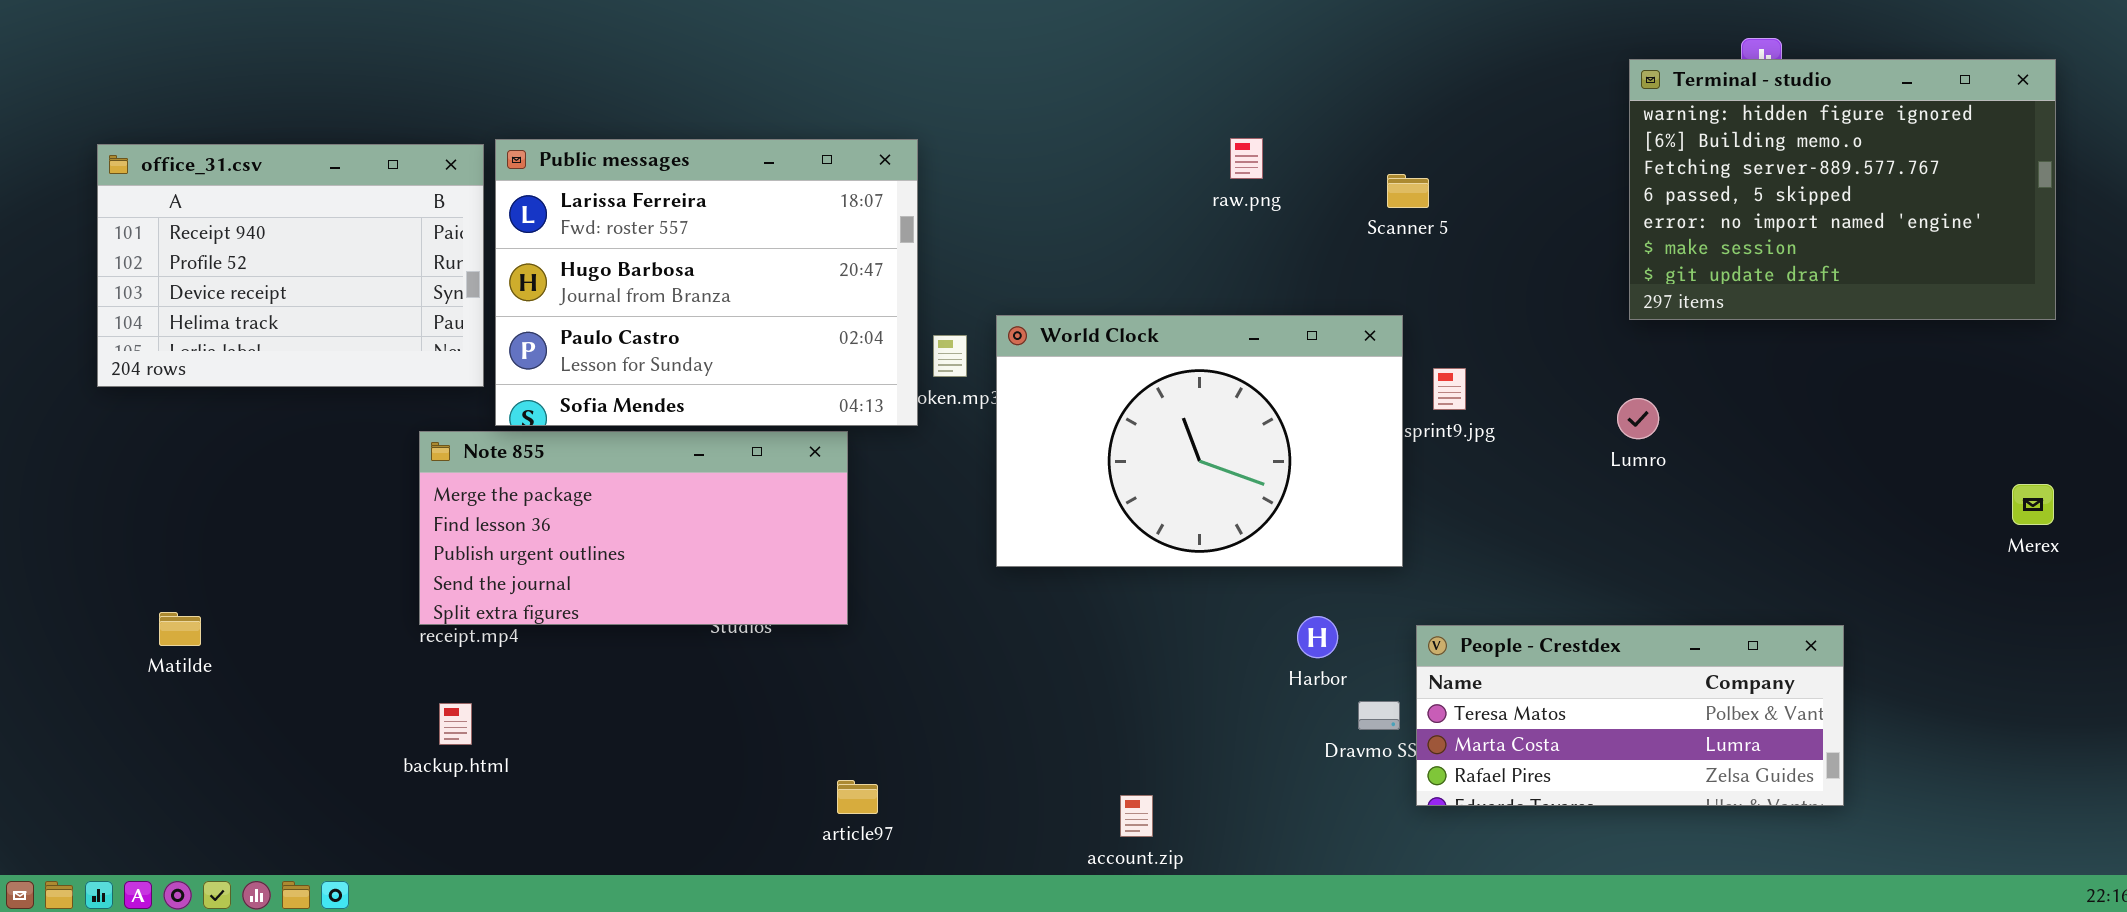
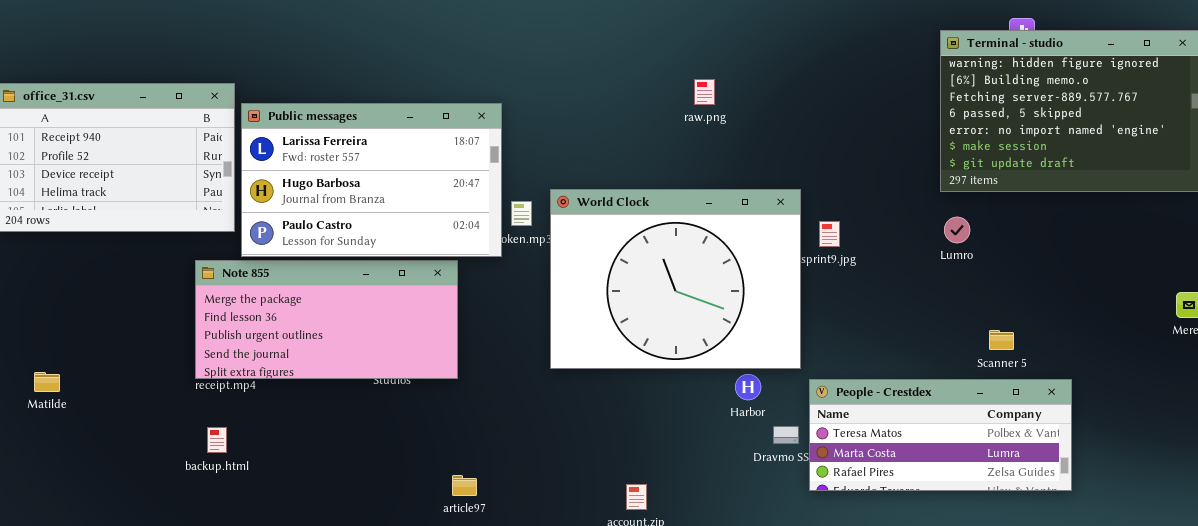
Public messages: [495,139,918,426] -> [241,103,502,257], resized
Scanner 5: [1387,174,1429,208] -> [989,330,1014,350], moved
World Clock: [996,315,1403,567] -> [550,189,801,369], resized
Lumro: [1617,398,1659,439] -> [944,217,970,243], moved

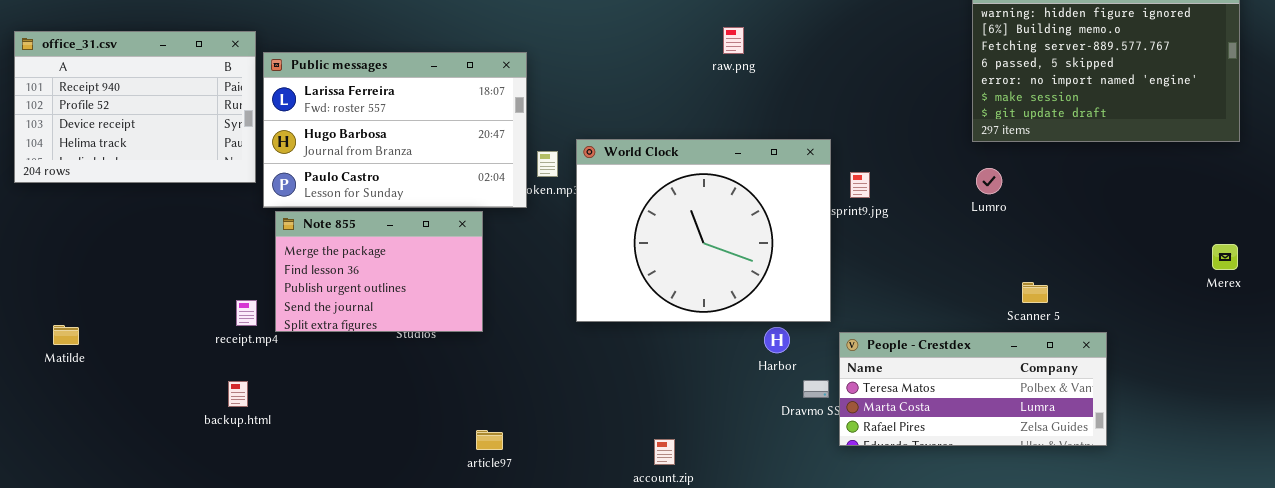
Note 855: [195,260,458,379] -> [275,211,483,332], resized

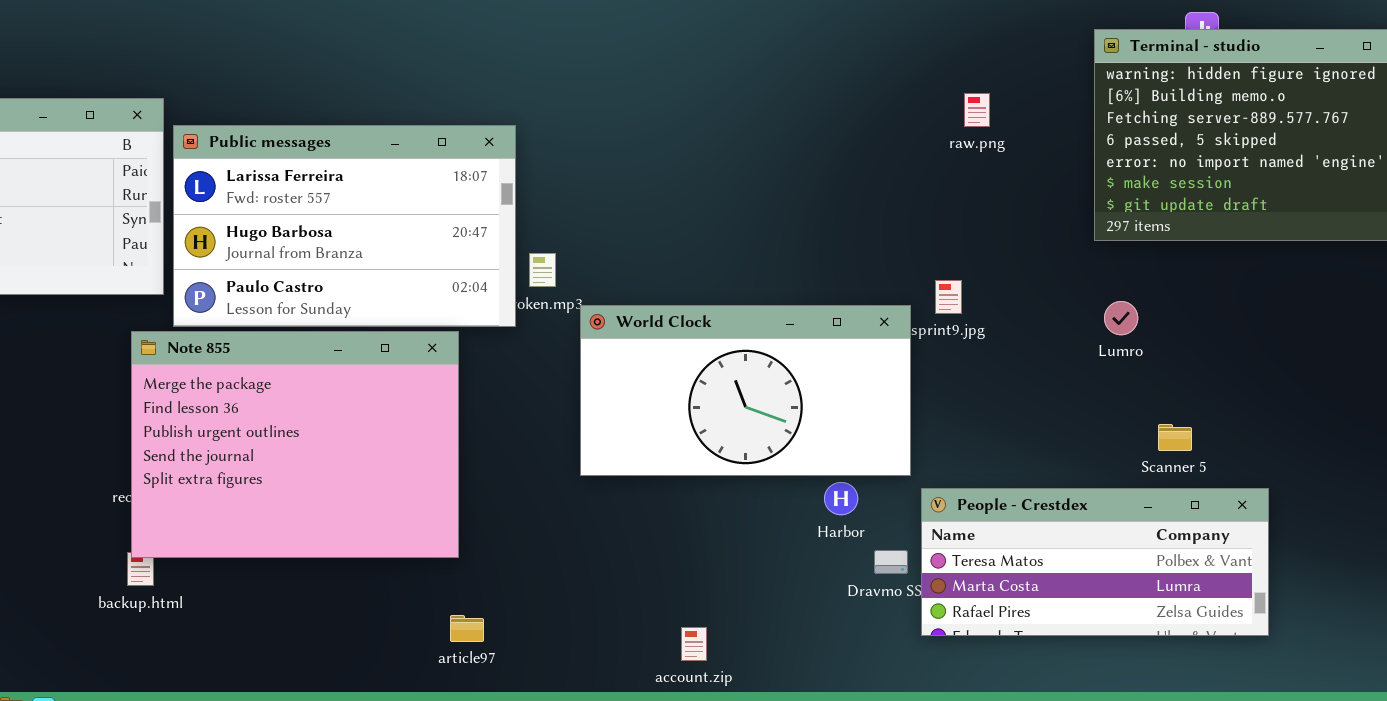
raw.png: [723,27,744,54] -> [964,93,990,127], moved
World Clock: [576,139,831,322] -> [580,305,911,476], resized
Lumro: [976,168,1002,194] -> [1104,301,1138,335], moved
Note 855: [275,211,483,332] -> [131,331,459,558], resized

